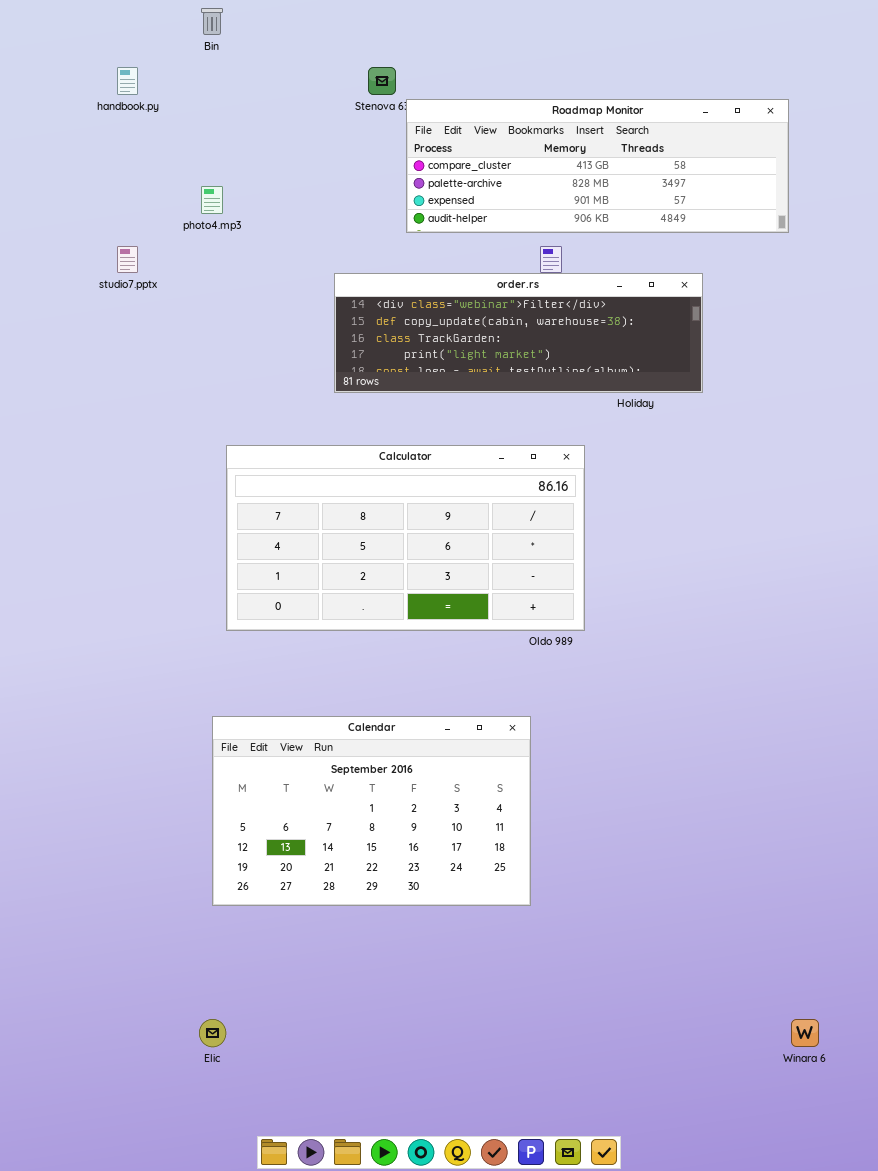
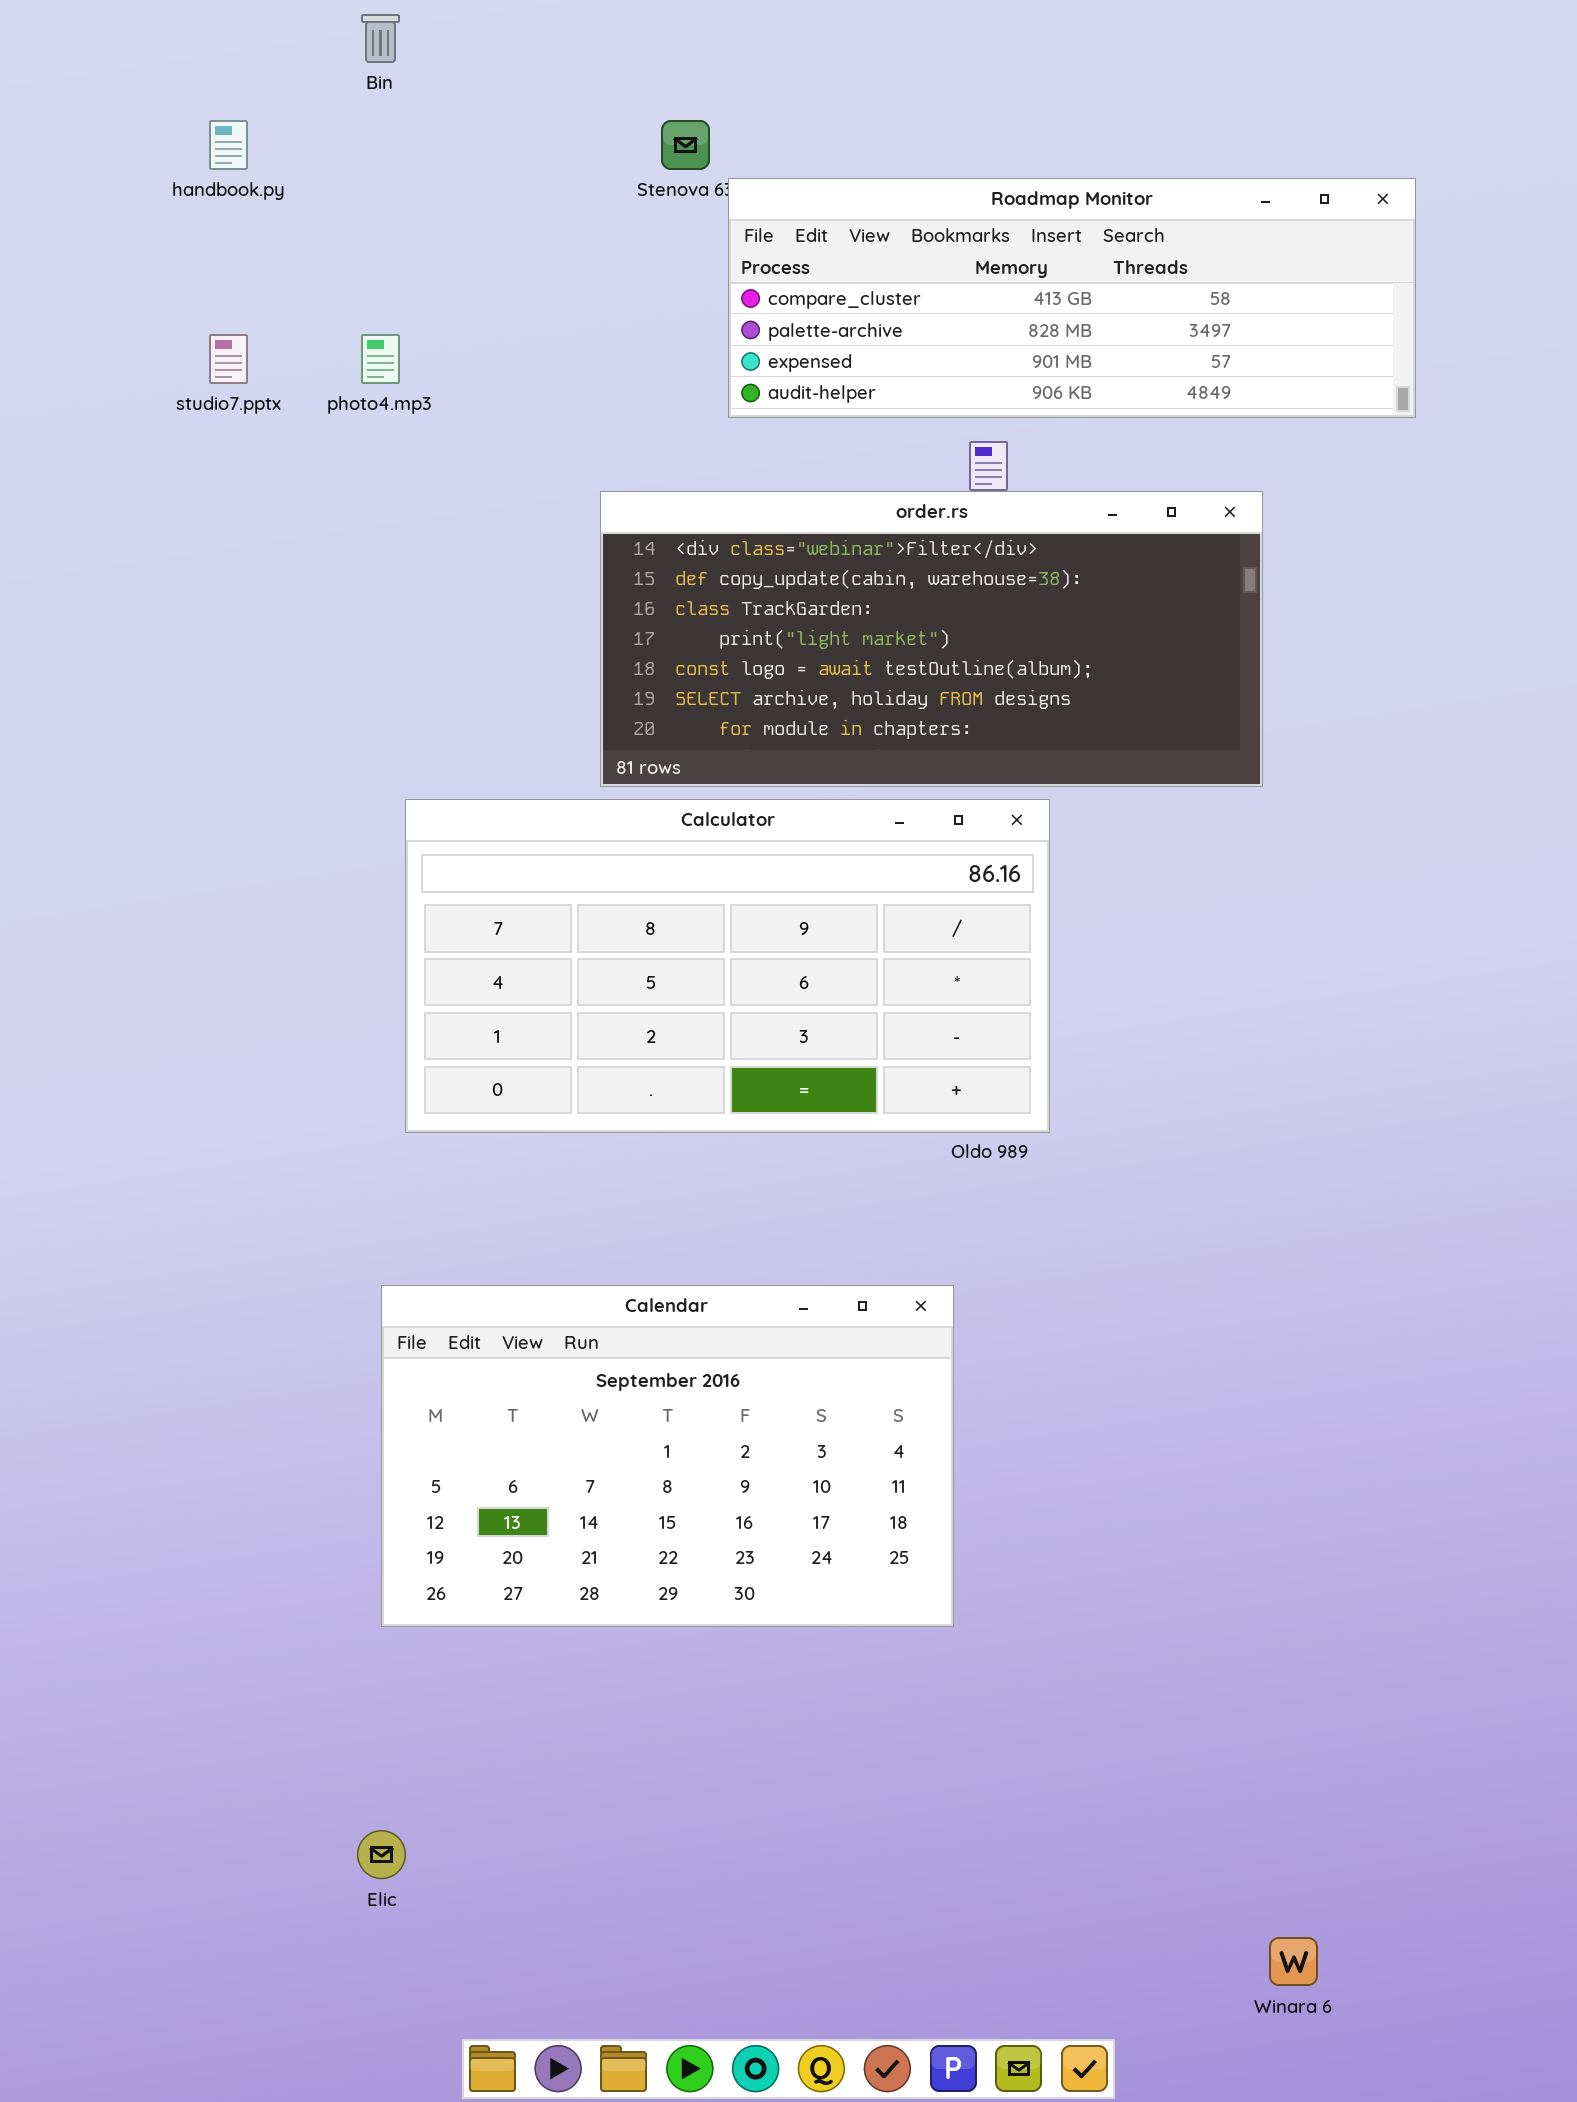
studio7.pptx: [117,246,138,273] -> [209,334,248,384], moved
order.rs: [334,273,703,393] -> [600,491,1263,787], resized
Winara 6: [791,1019,819,1047] -> [1269,1937,1318,1986], moved

